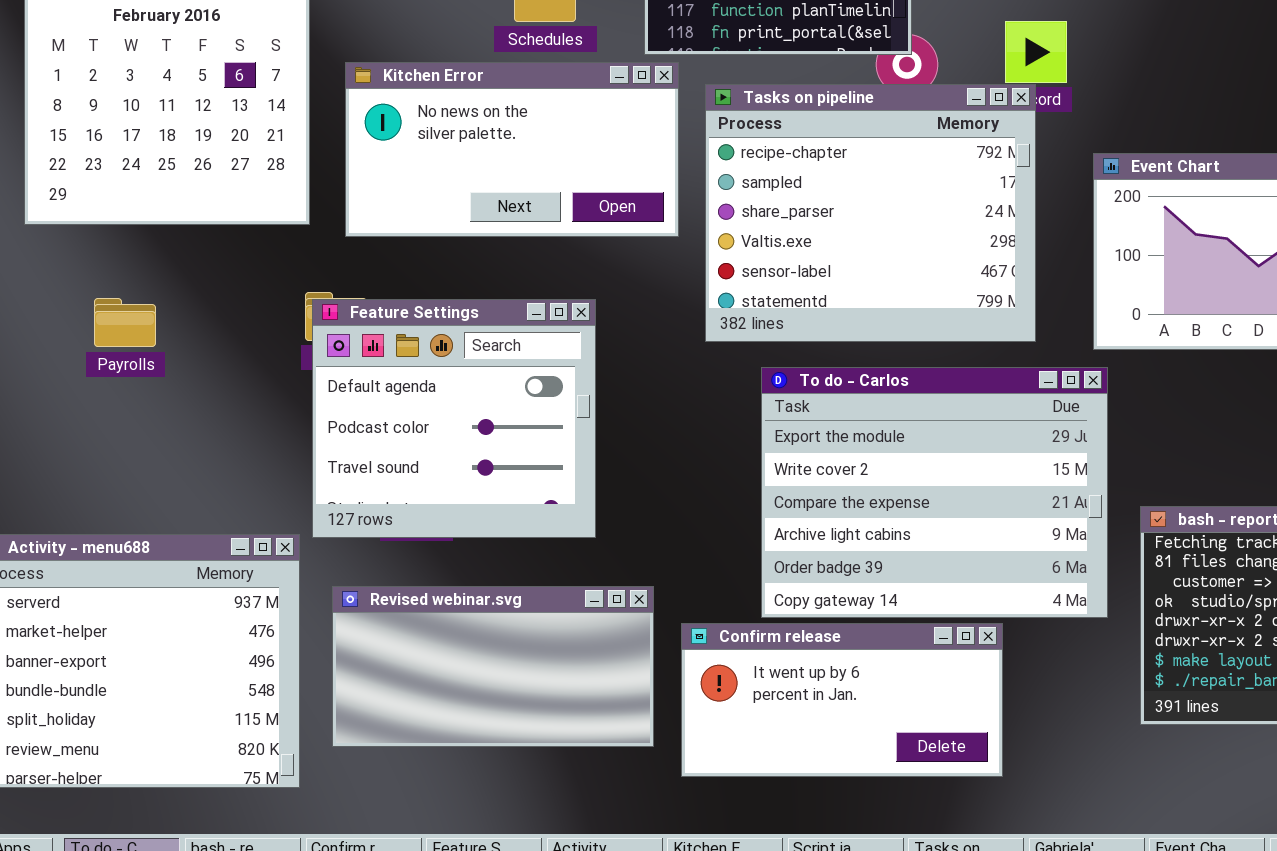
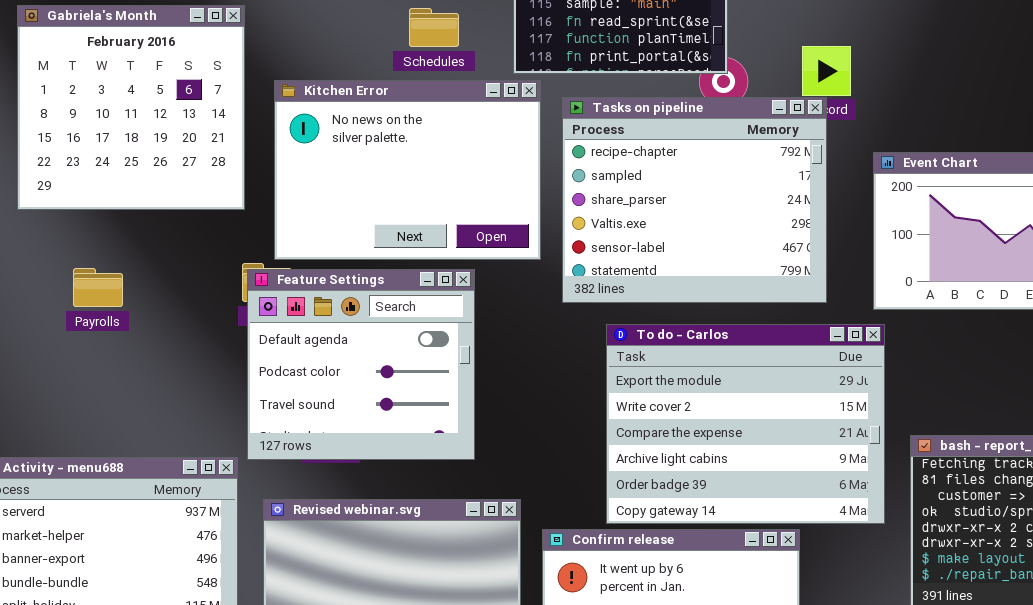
Kitchen Error: [345,62,679,237] -> [274,80,541,260], resized

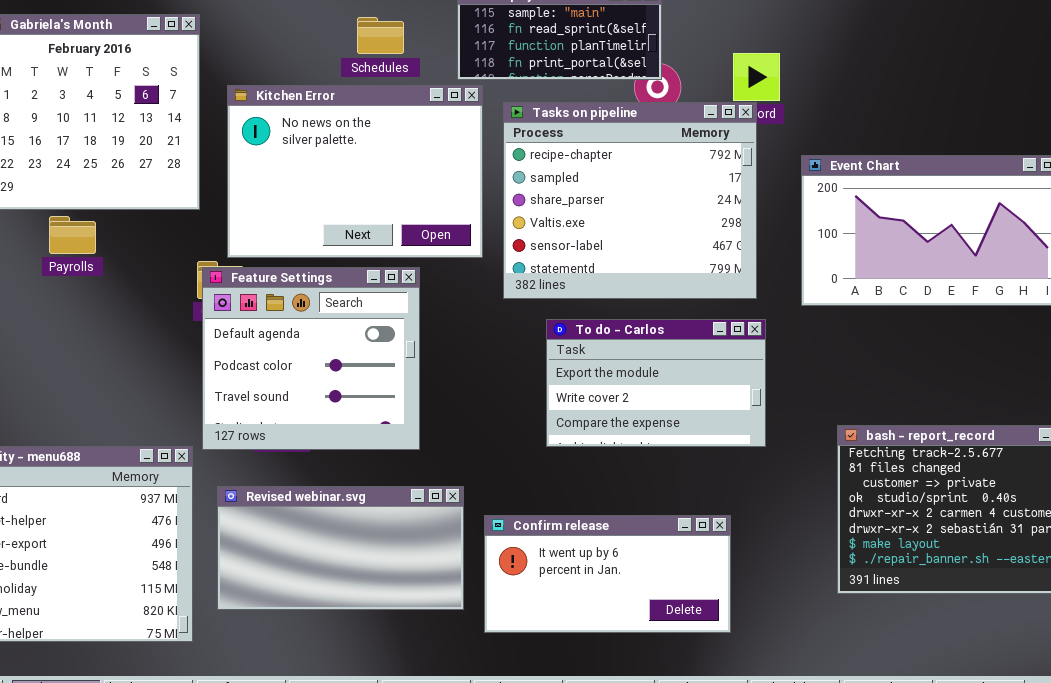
Payrolls: [73,268,123,307] -> [49,216,96,254], moved
To do - Carlos: [606,324,885,524] -> [546,319,766,447], resized

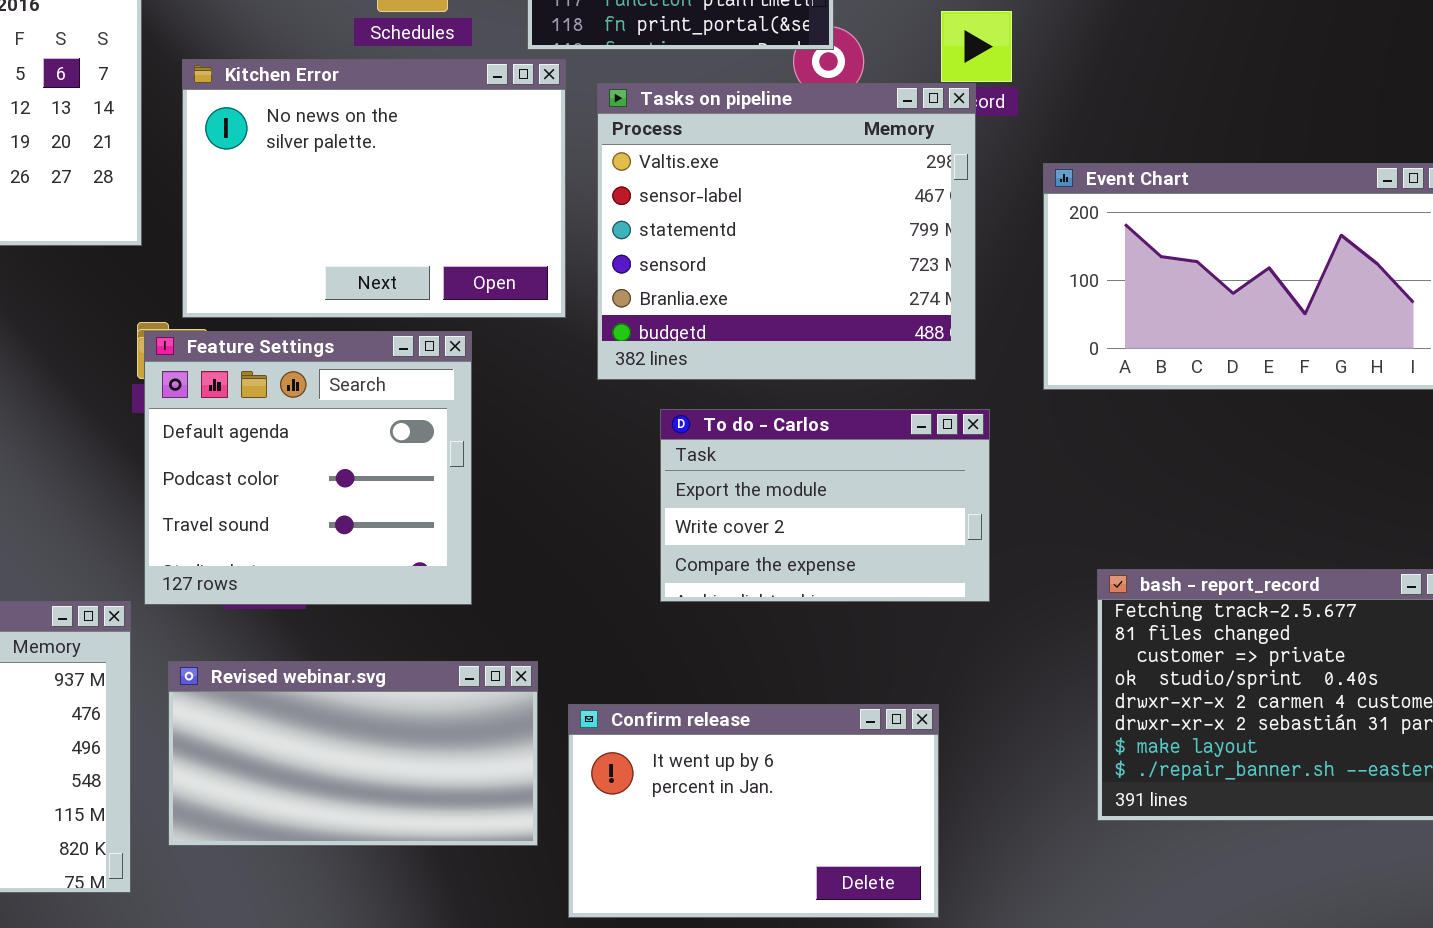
Tasks on pipeline: [503,102,757,299] -> [597,83,976,380], scrolled down 3 rows
Confirm release: [484,515,731,633] -> [568,704,939,918], resized

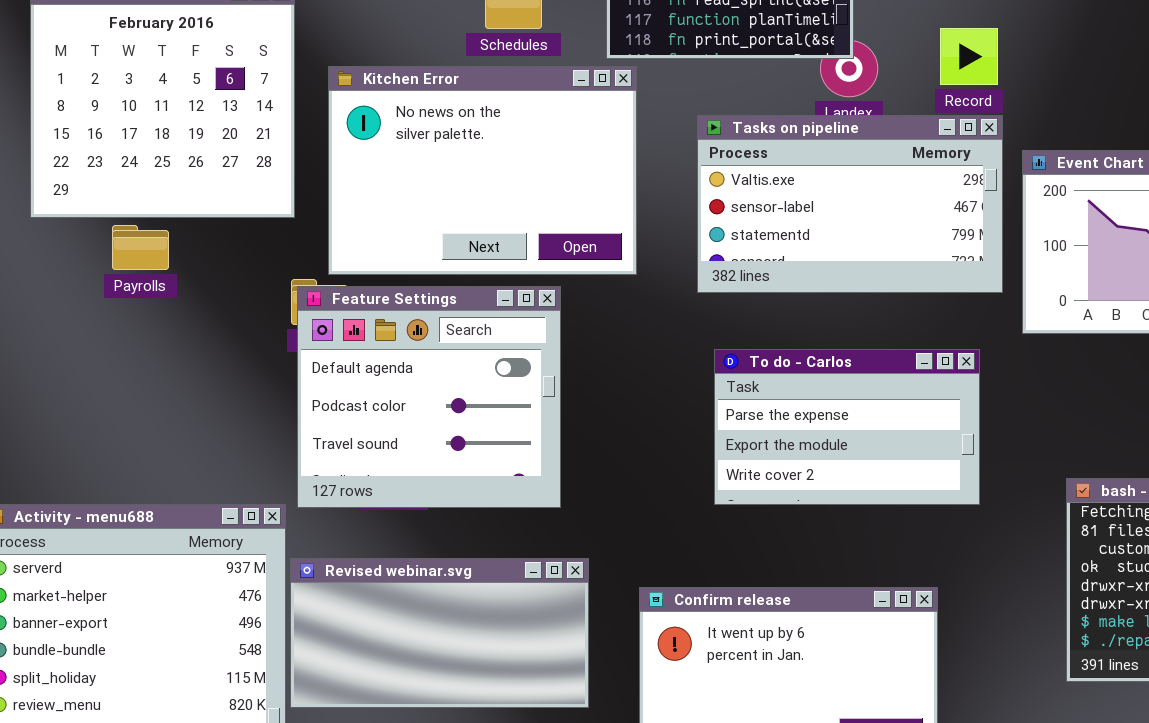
Tasks on pipeline: [597,83,976,380] -> [697,115,1003,293], moved, resized
To do - Carlos: [660,409,990,602] -> [714,349,980,505], scrolled up 1 row
Revised webinar.svg: [168,661,538,846] -> [290,558,589,708], moved

